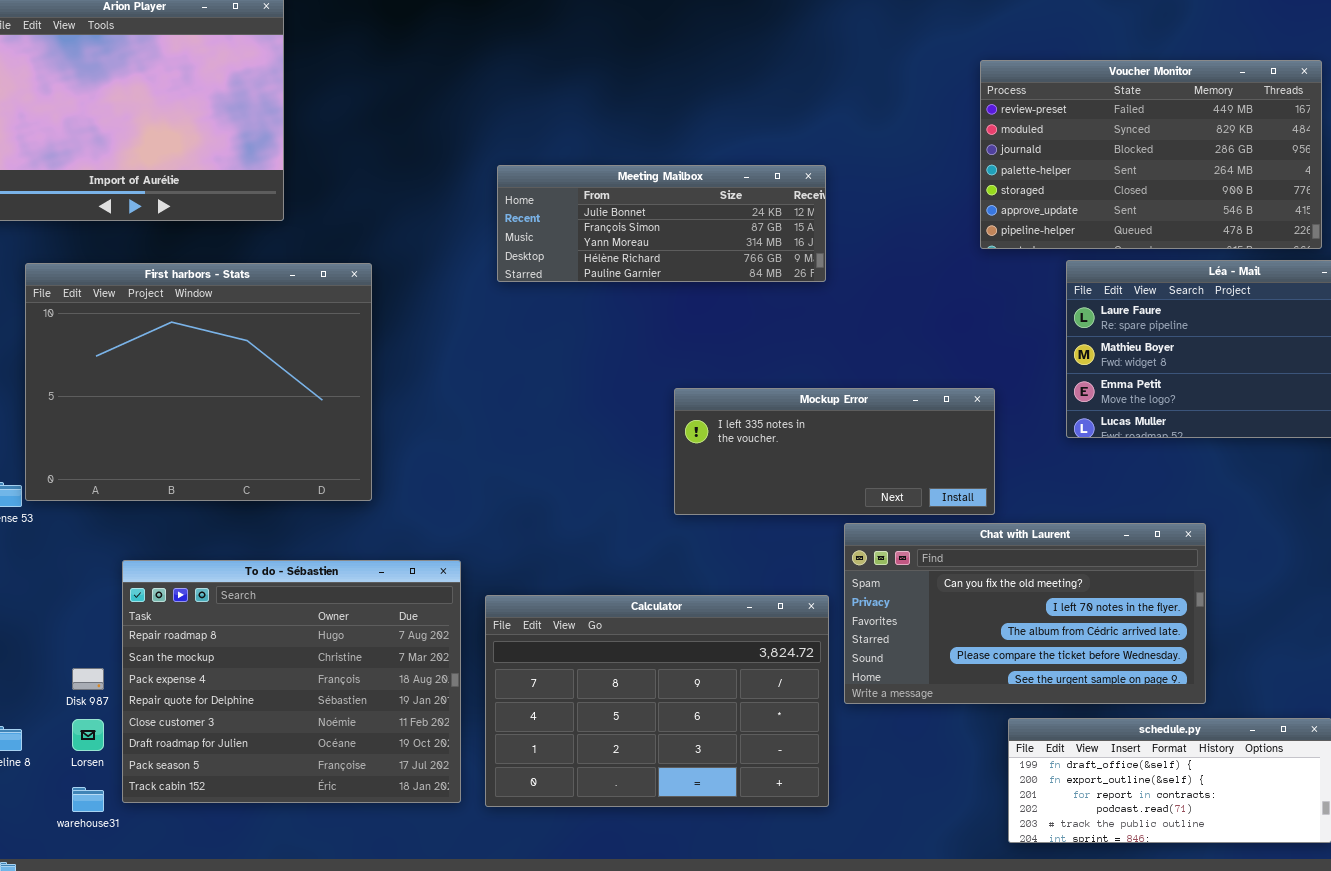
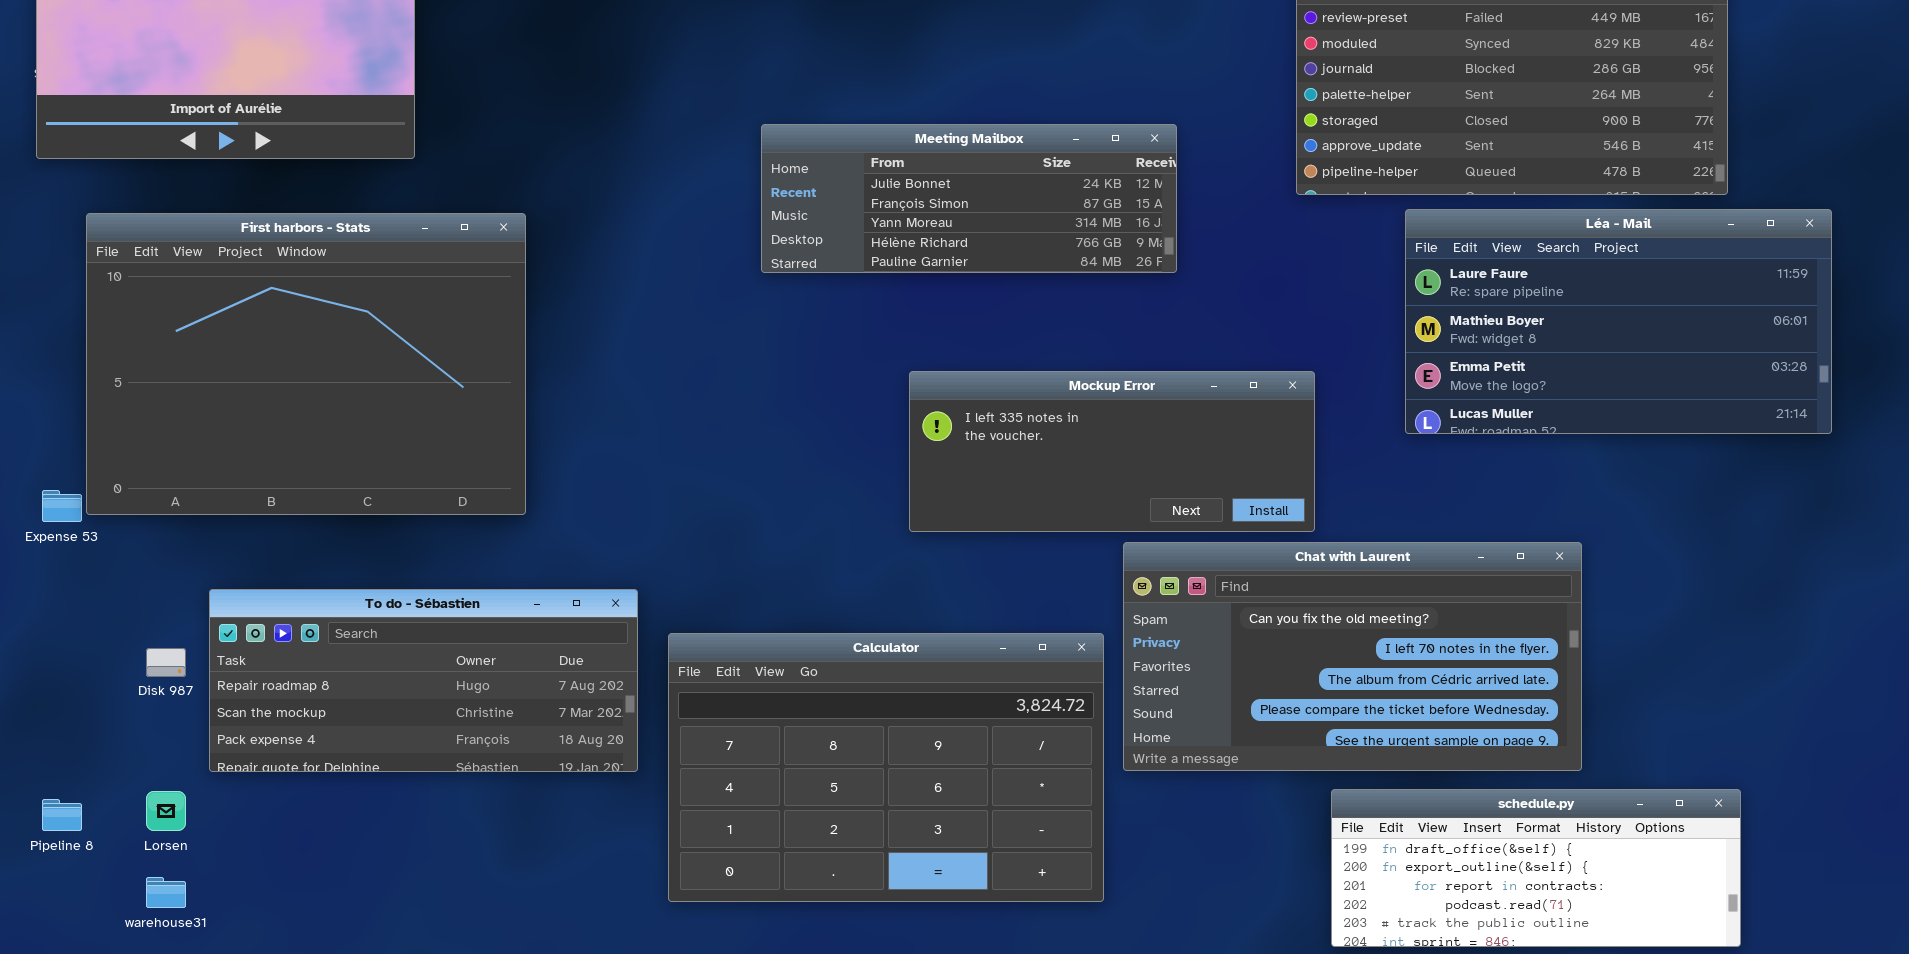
Meeting Mailbox: [497,165,826,282] -> [761,124,1177,273], moved
To do - Sébastien: [122,560,461,803] -> [209,589,638,772], resized
Disk 987: [72,668,104,690] -> [146,648,186,677], moved

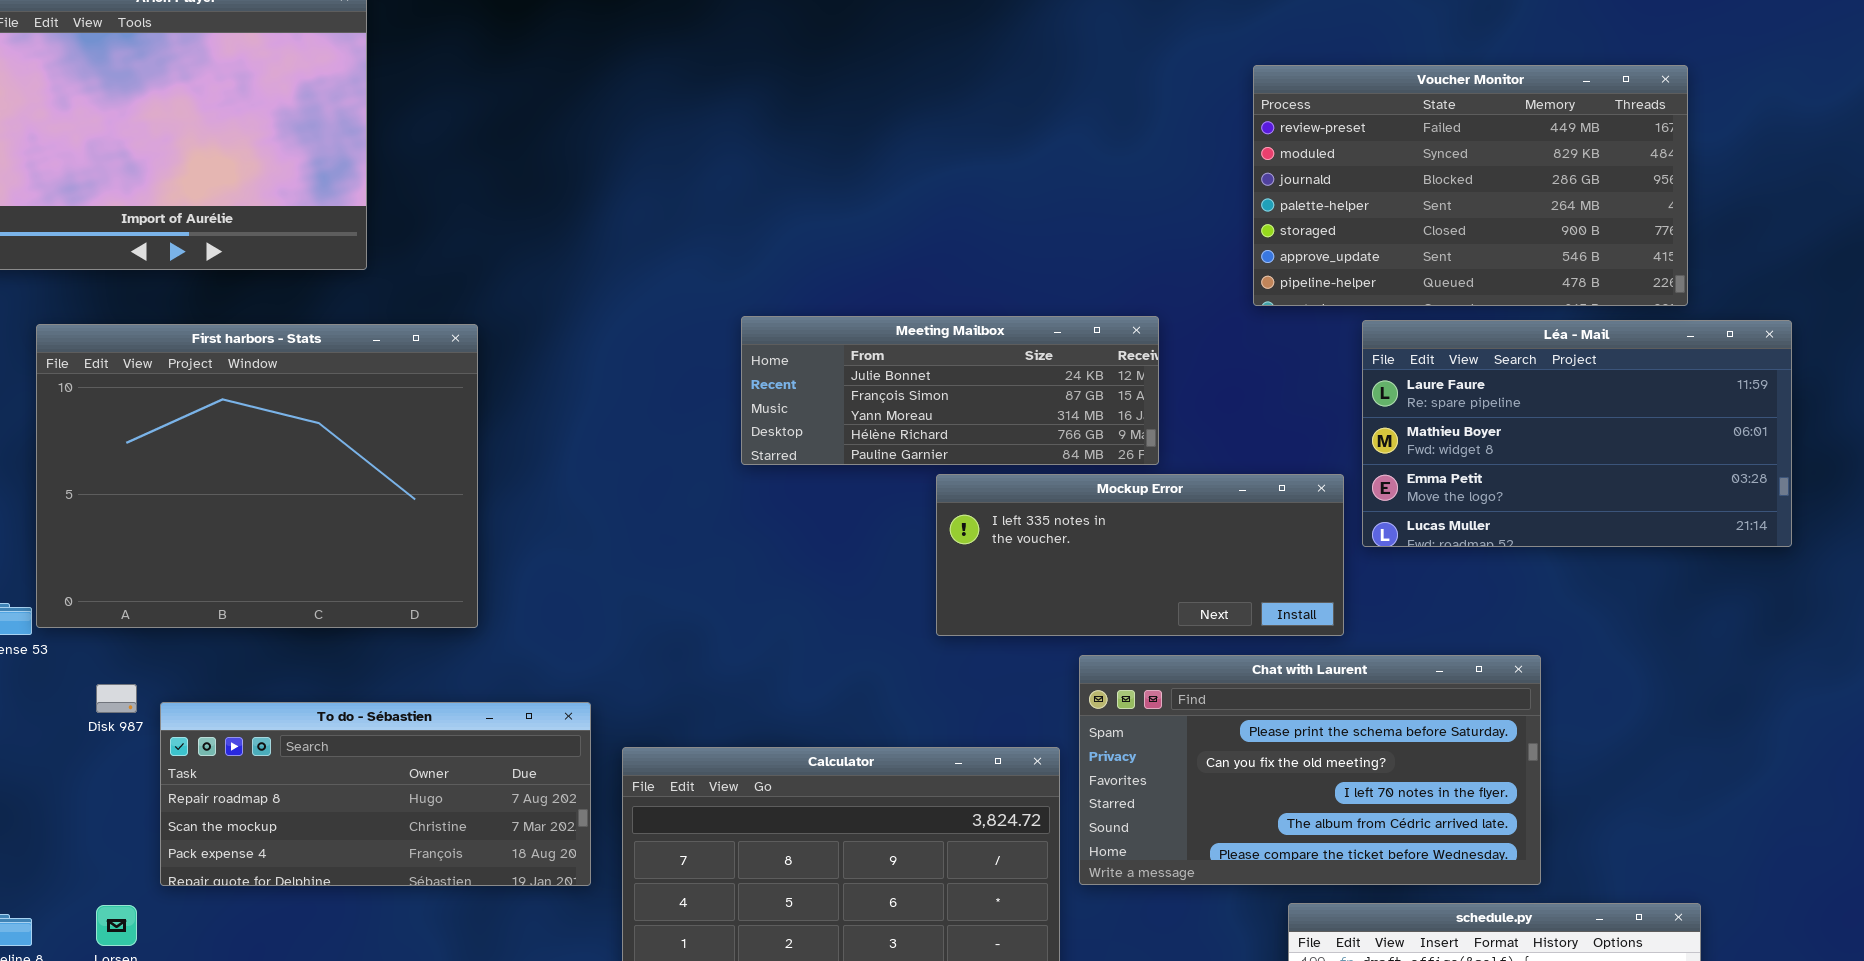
Meeting Mailbox: [761,124,1177,273] -> [741,316,1159,465], moved
Mockup Error: [909,371,1315,532] -> [936,474,1344,636], moved
Chat with Laurent: [1123,542,1582,771] -> [1079,655,1541,885], scrolled up 1 row
Disk 987: [146,648,186,677] -> [96,684,137,713], moved

